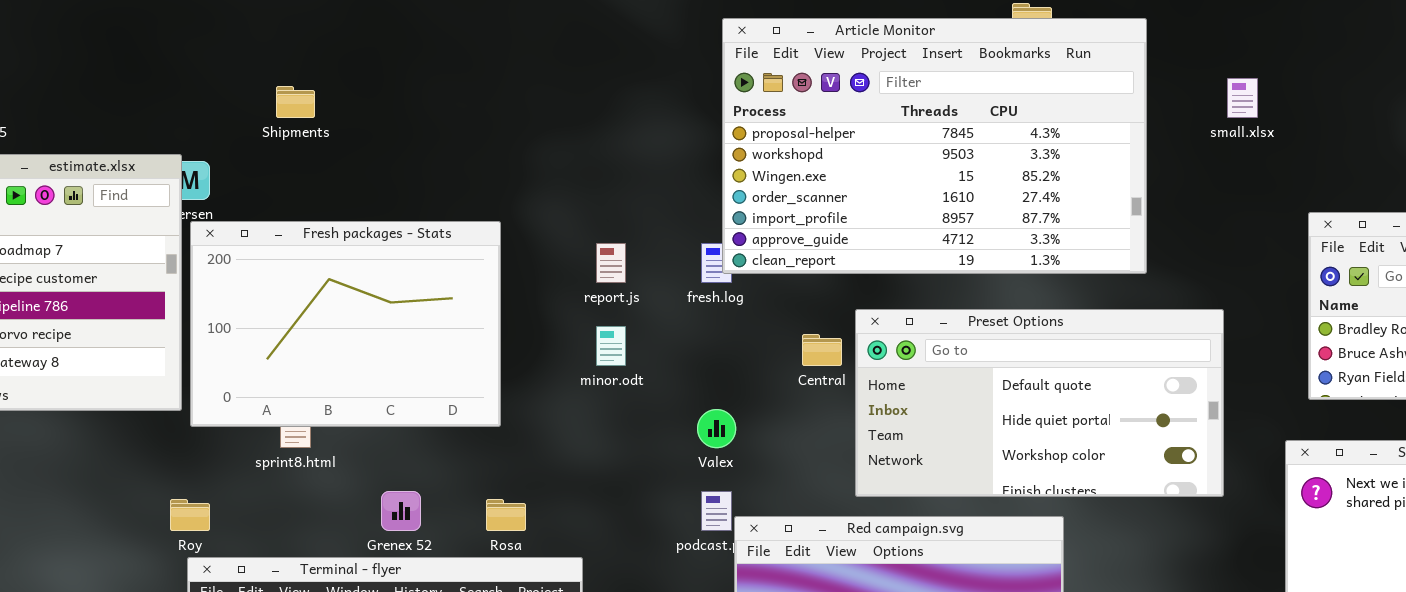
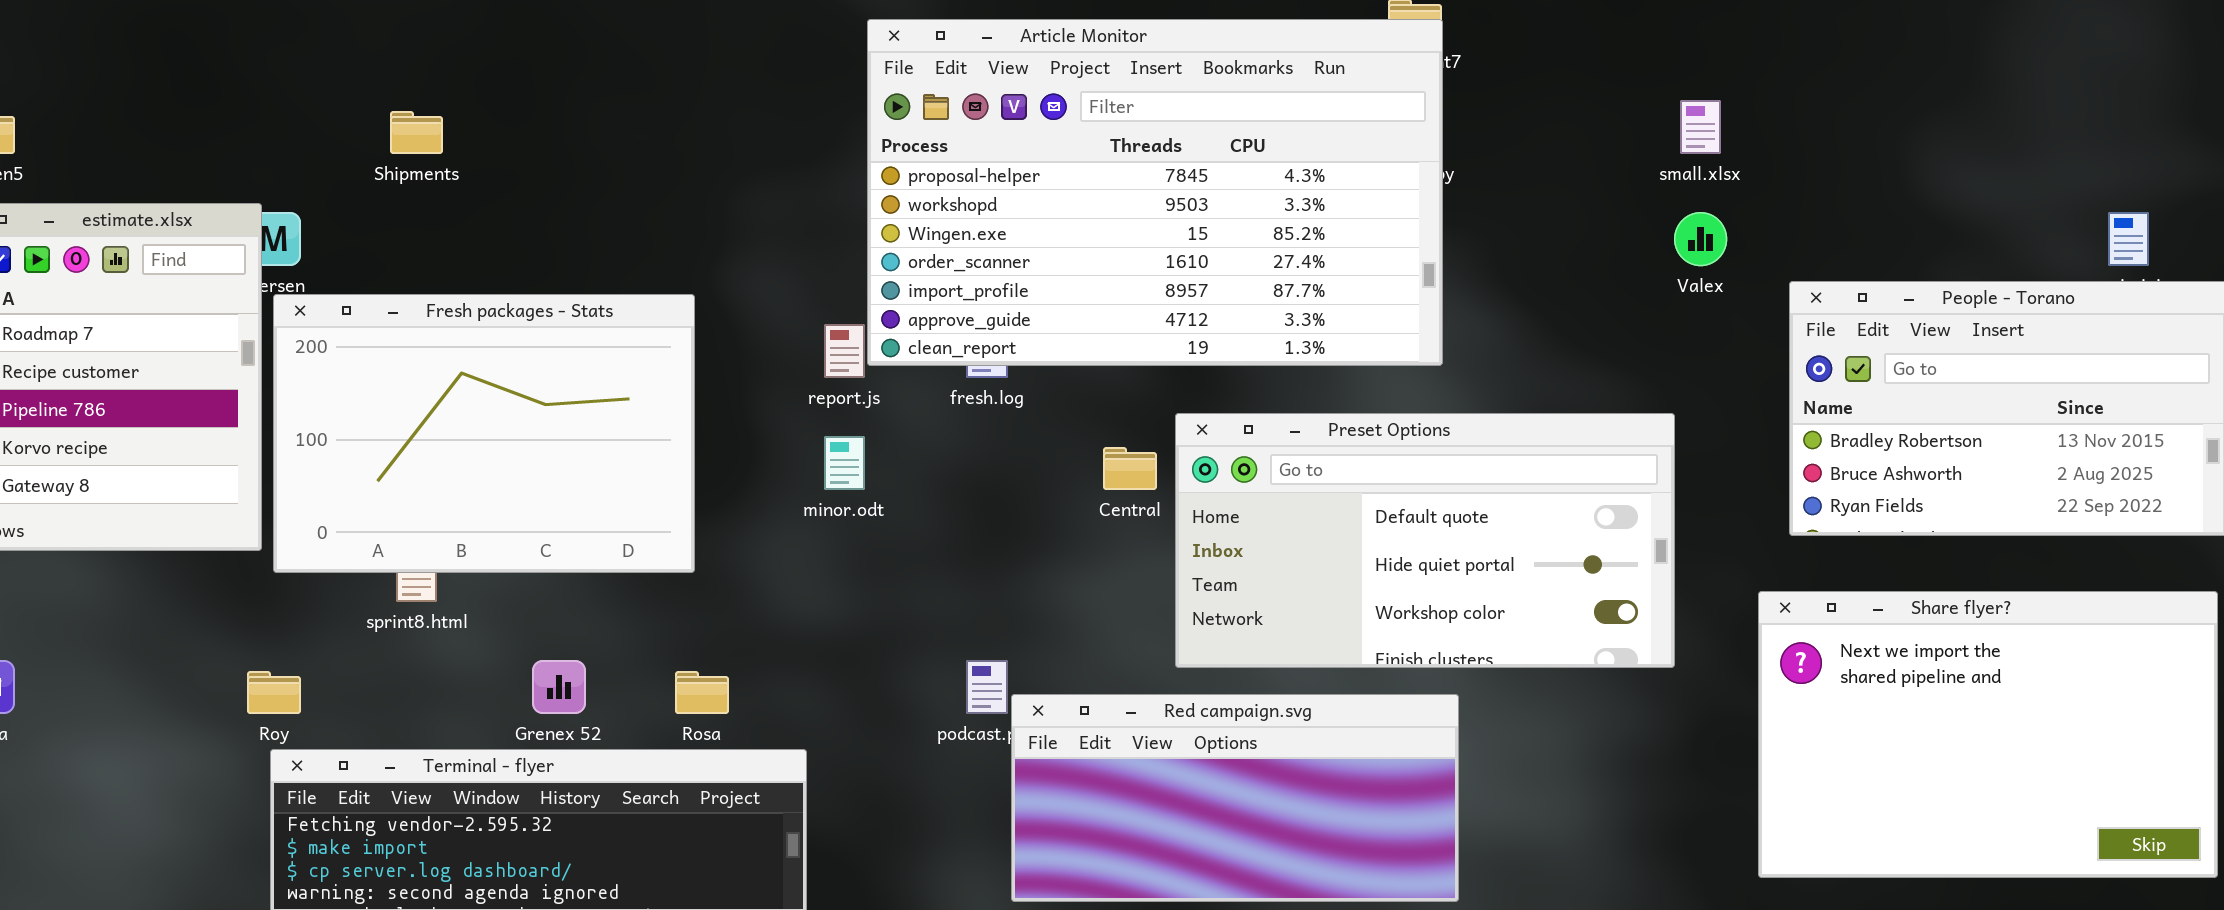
Article Monitor: [722,18,1147,274] -> [867,19,1443,366], moved
Valex: [697,409,736,448] -> [1674,212,1727,266], moved

